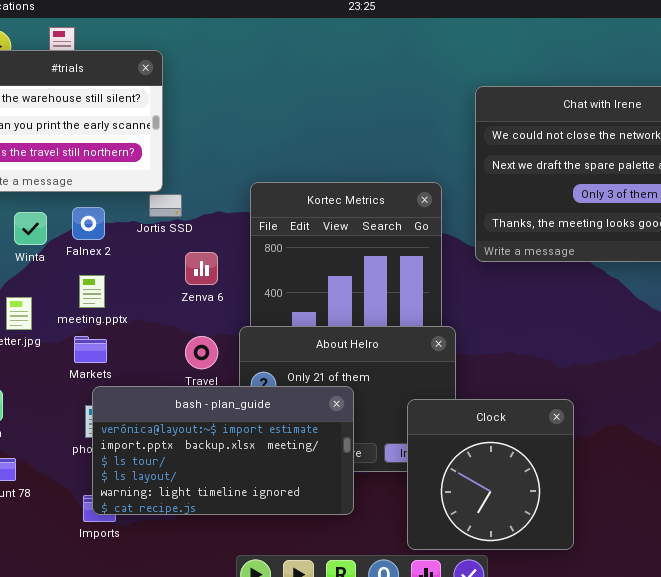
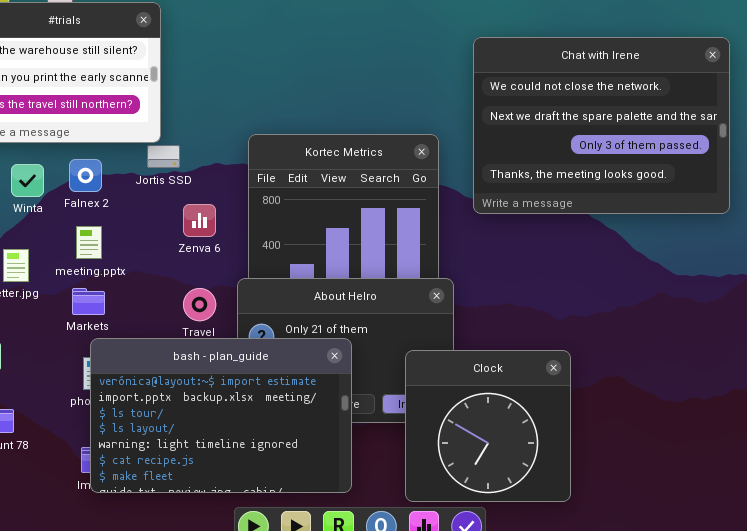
bash - plan_guide: [92,386,354,515] -> [90,338,352,493], resized

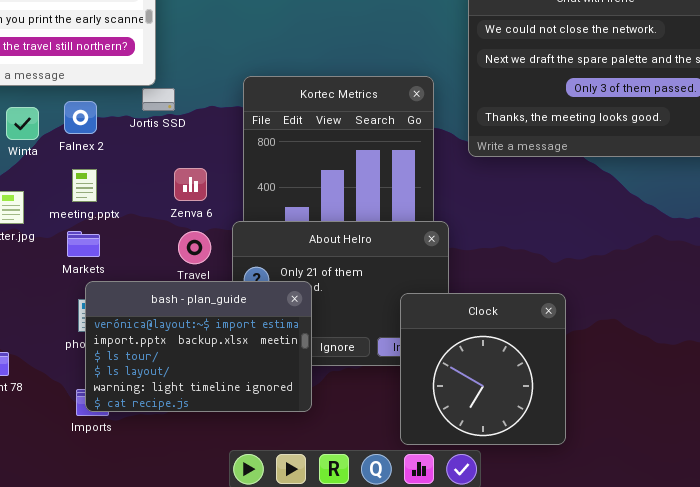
Zenva 6: [183,204,216,237] -> [174,168,207,201], moved
bash - plan_guide: [90,338,352,493] -> [85,281,312,412], resized

